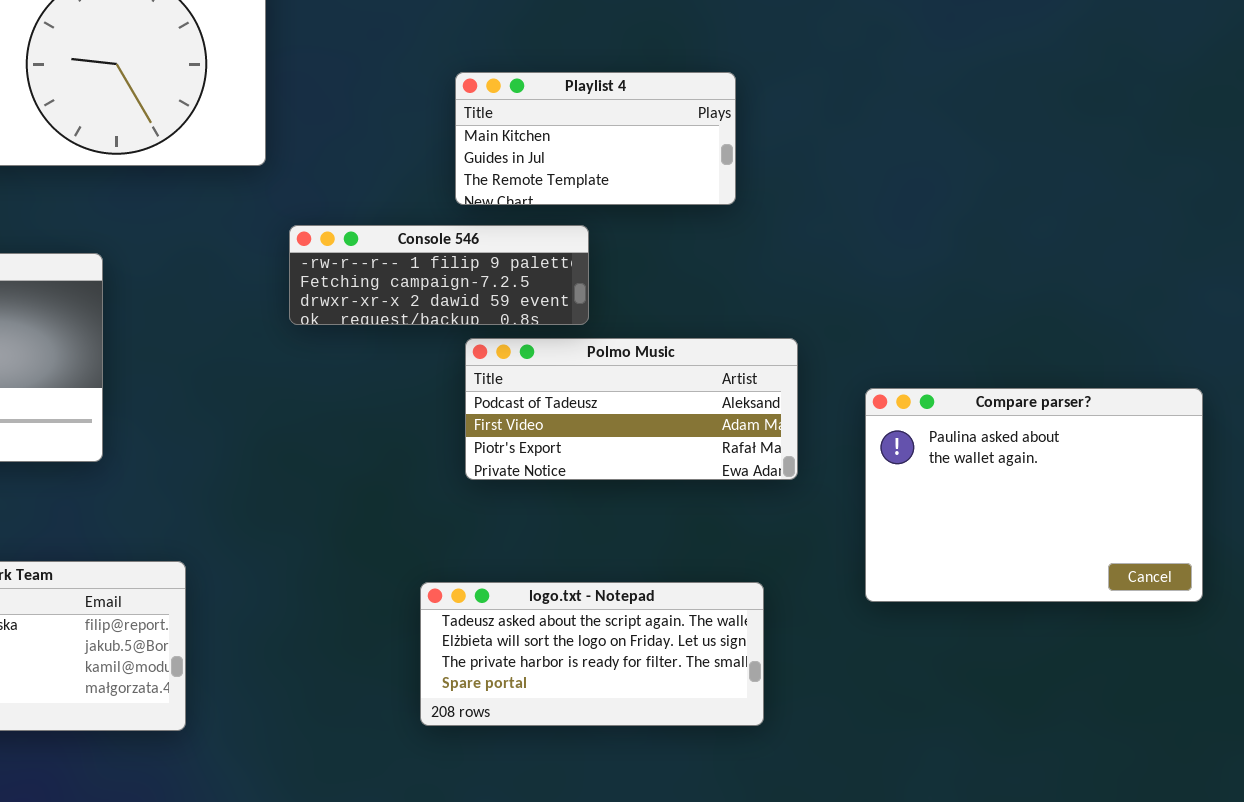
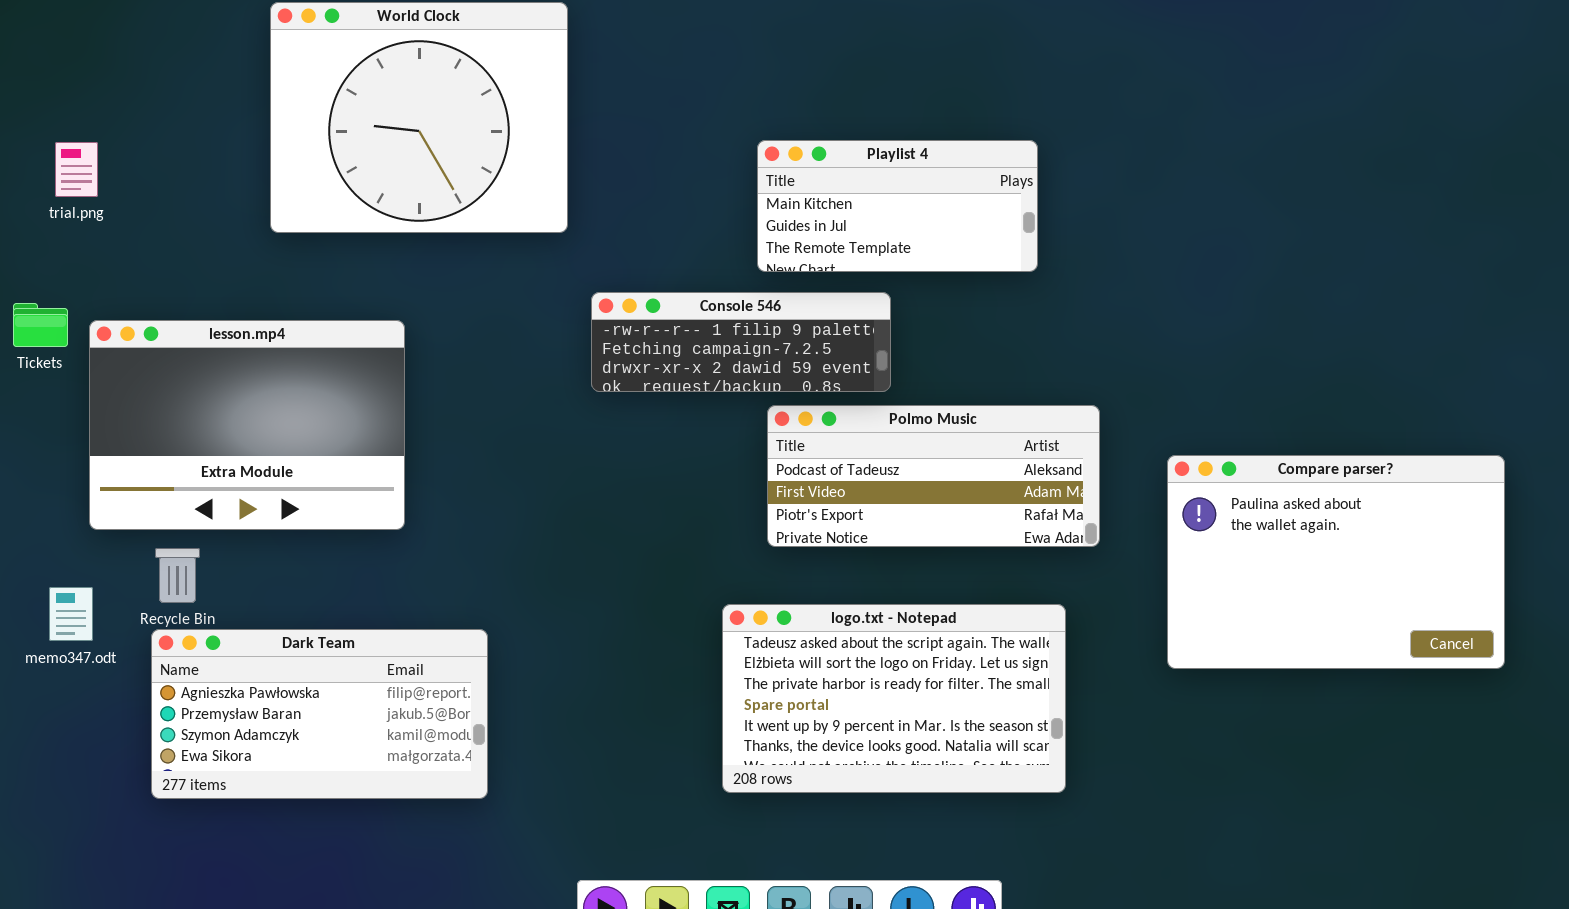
logo.txt - Notepad: [420,582,764,726] -> [722,604,1066,793], resized

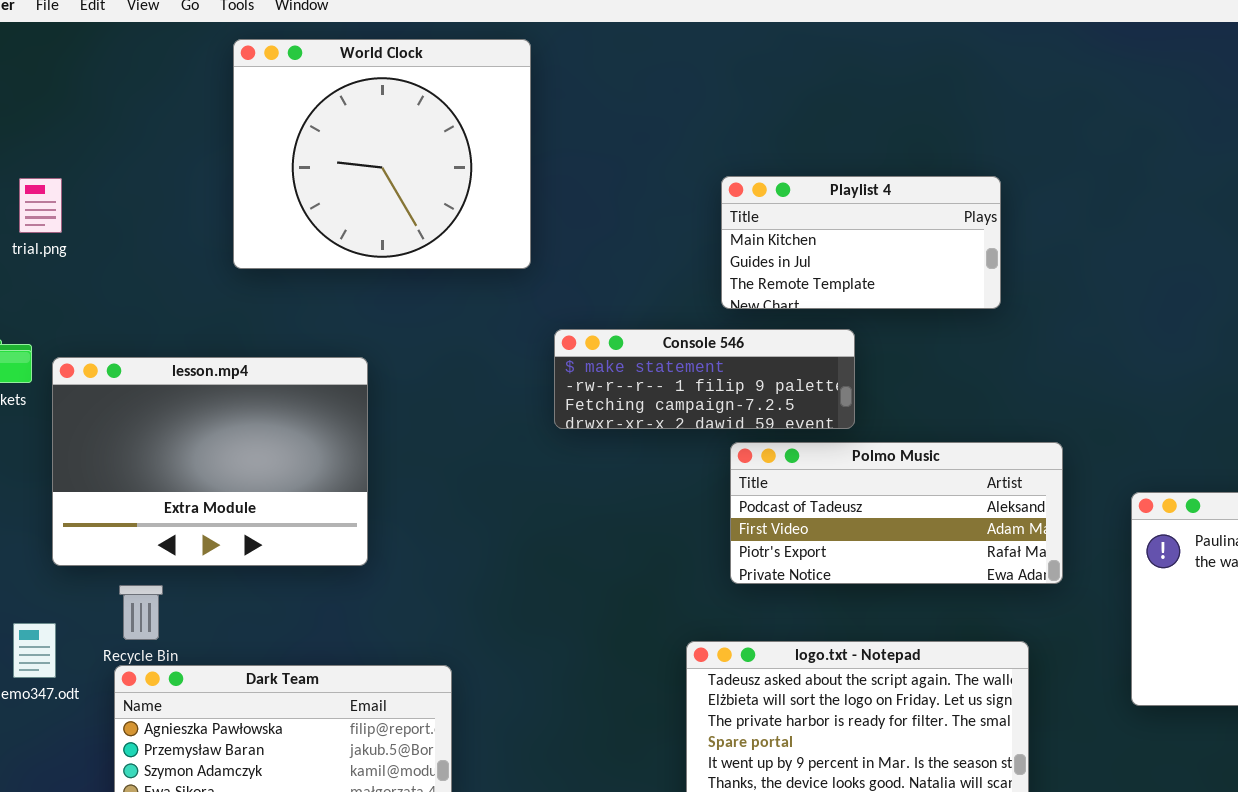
Console 546: [591,292,891,392] -> [554,329,855,429], scrolled up 1 row

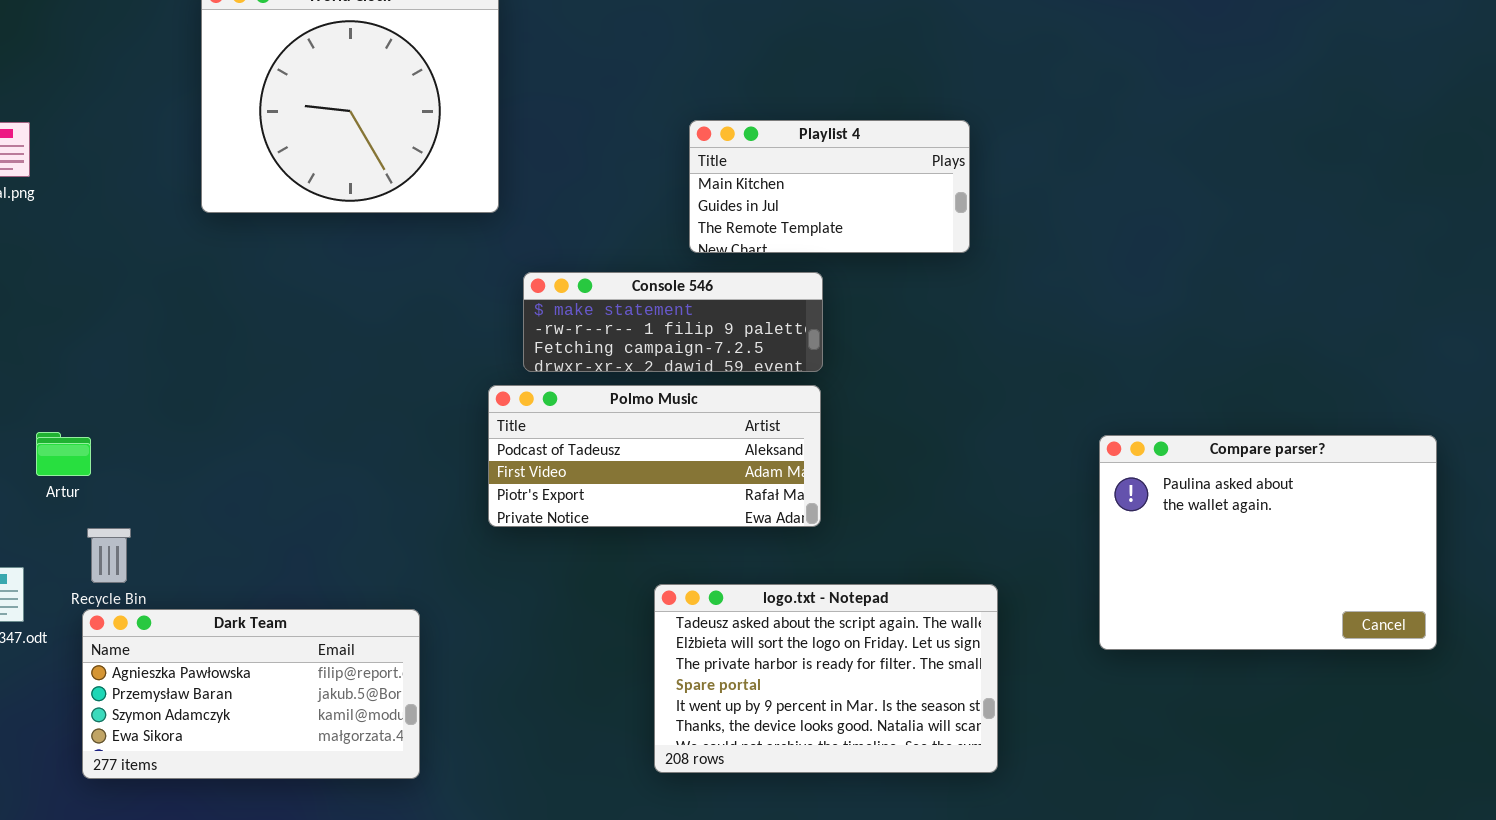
lesson.mp4: [52,357,368,566] -> none, closed
Polmo Music: [730,442,1063,584] -> [488,385,821,527], moved

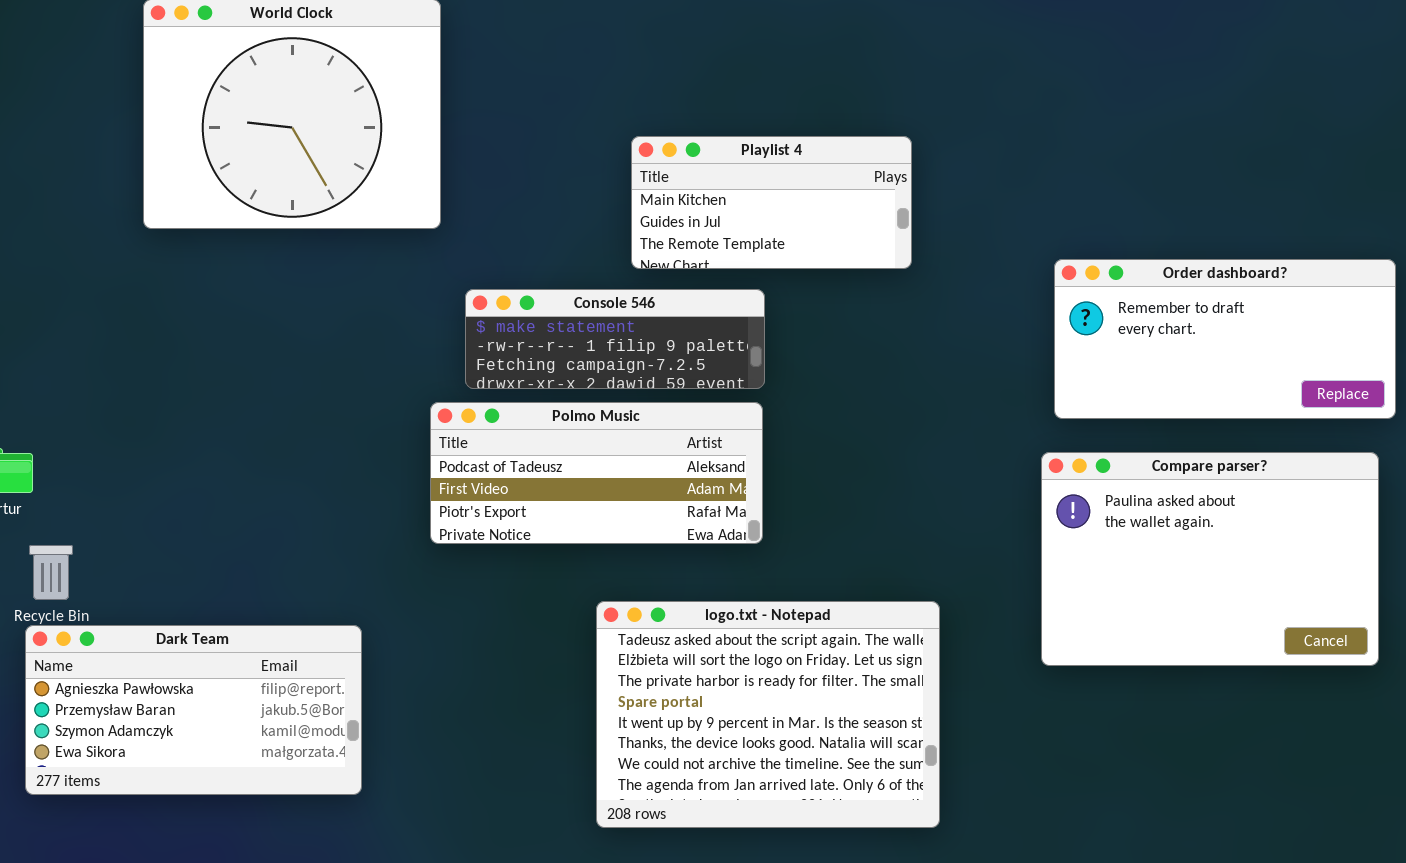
Order dashboard?: none -> [1054,259,1396,419], opened
logo.txt - Notepad: [654,584,998,773] -> [596,601,940,828], resized

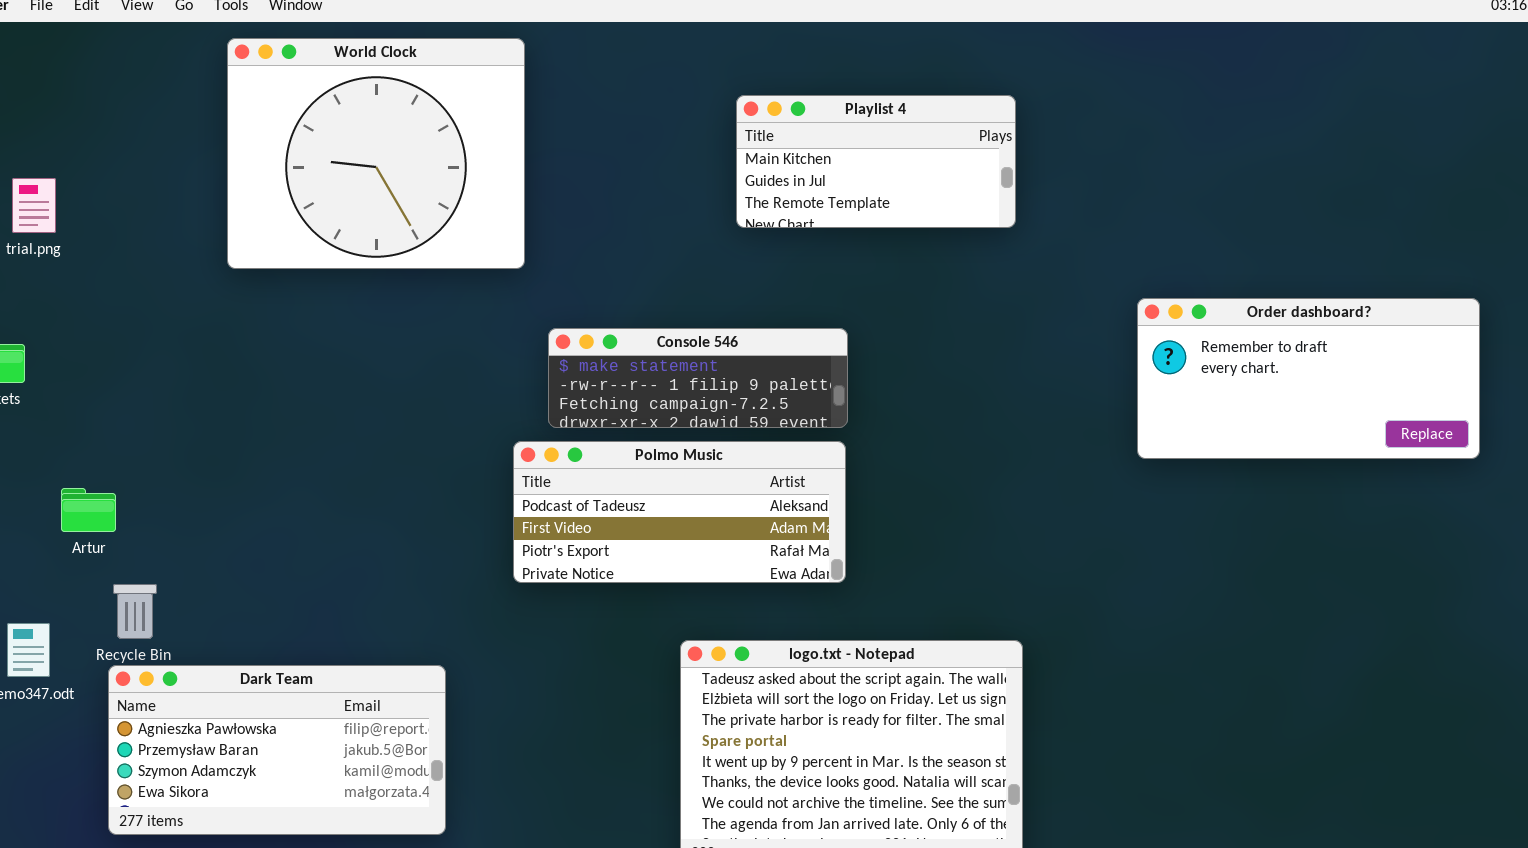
Playlist 4: [631,136,912,269] -> [736,95,1016,228], moved
Compare parser?: [1041,452,1379,666] -> none, closed

